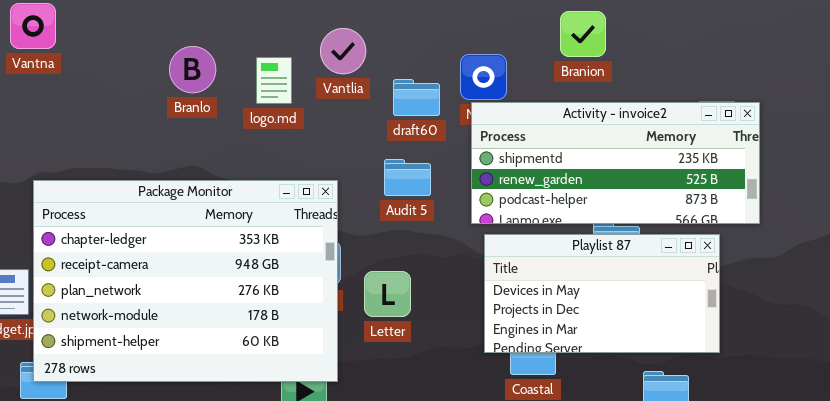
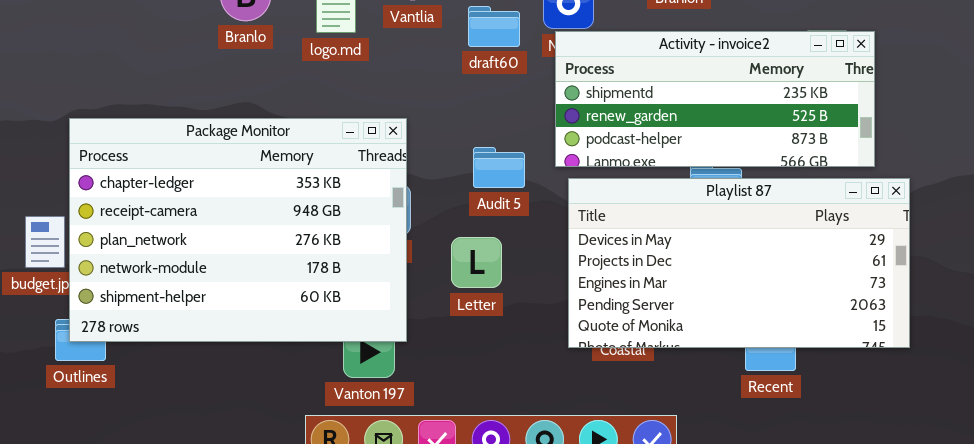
Audit 5: [384,159,431,196] -> [473,147,525,188], moved
Playlist 87: [484,234,720,353] -> [568,178,910,348], resized
Letter: [364,271,411,317] -> [451,237,502,288], moved

